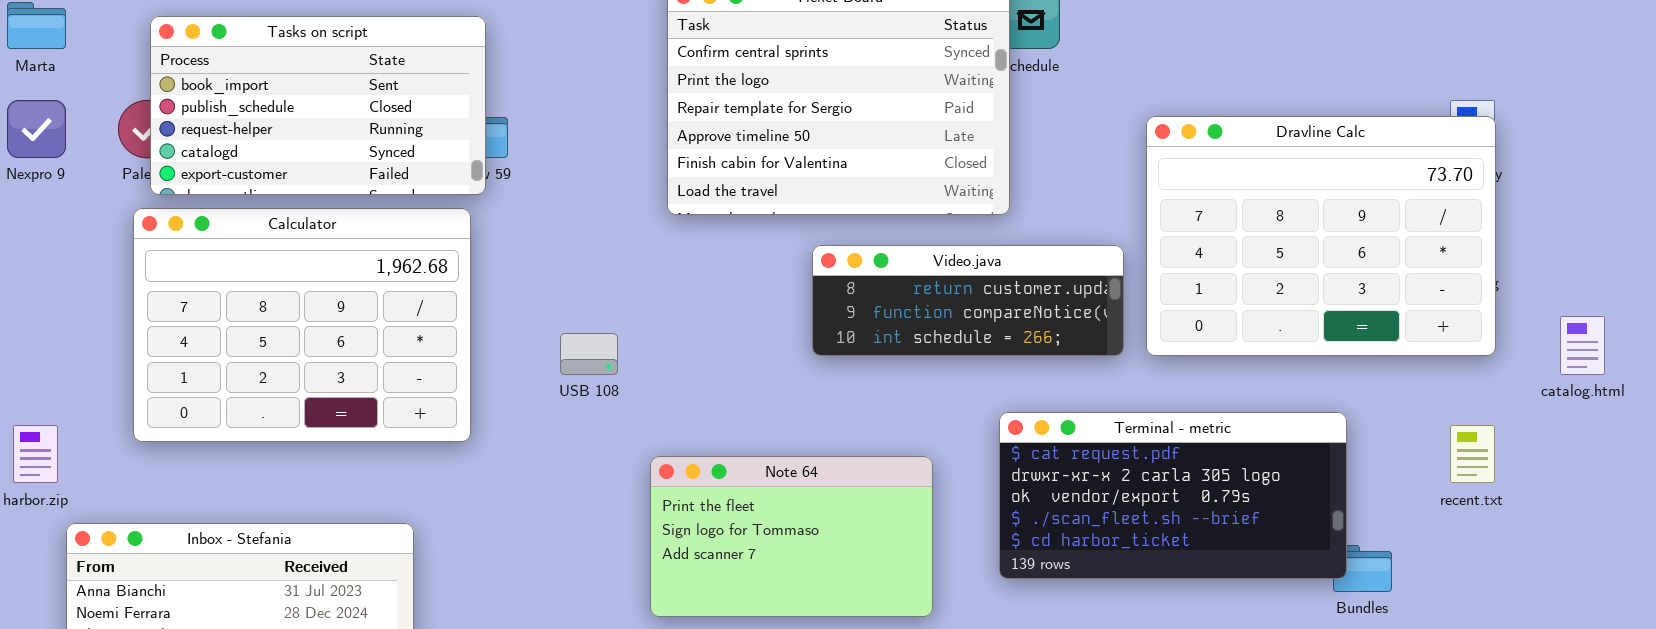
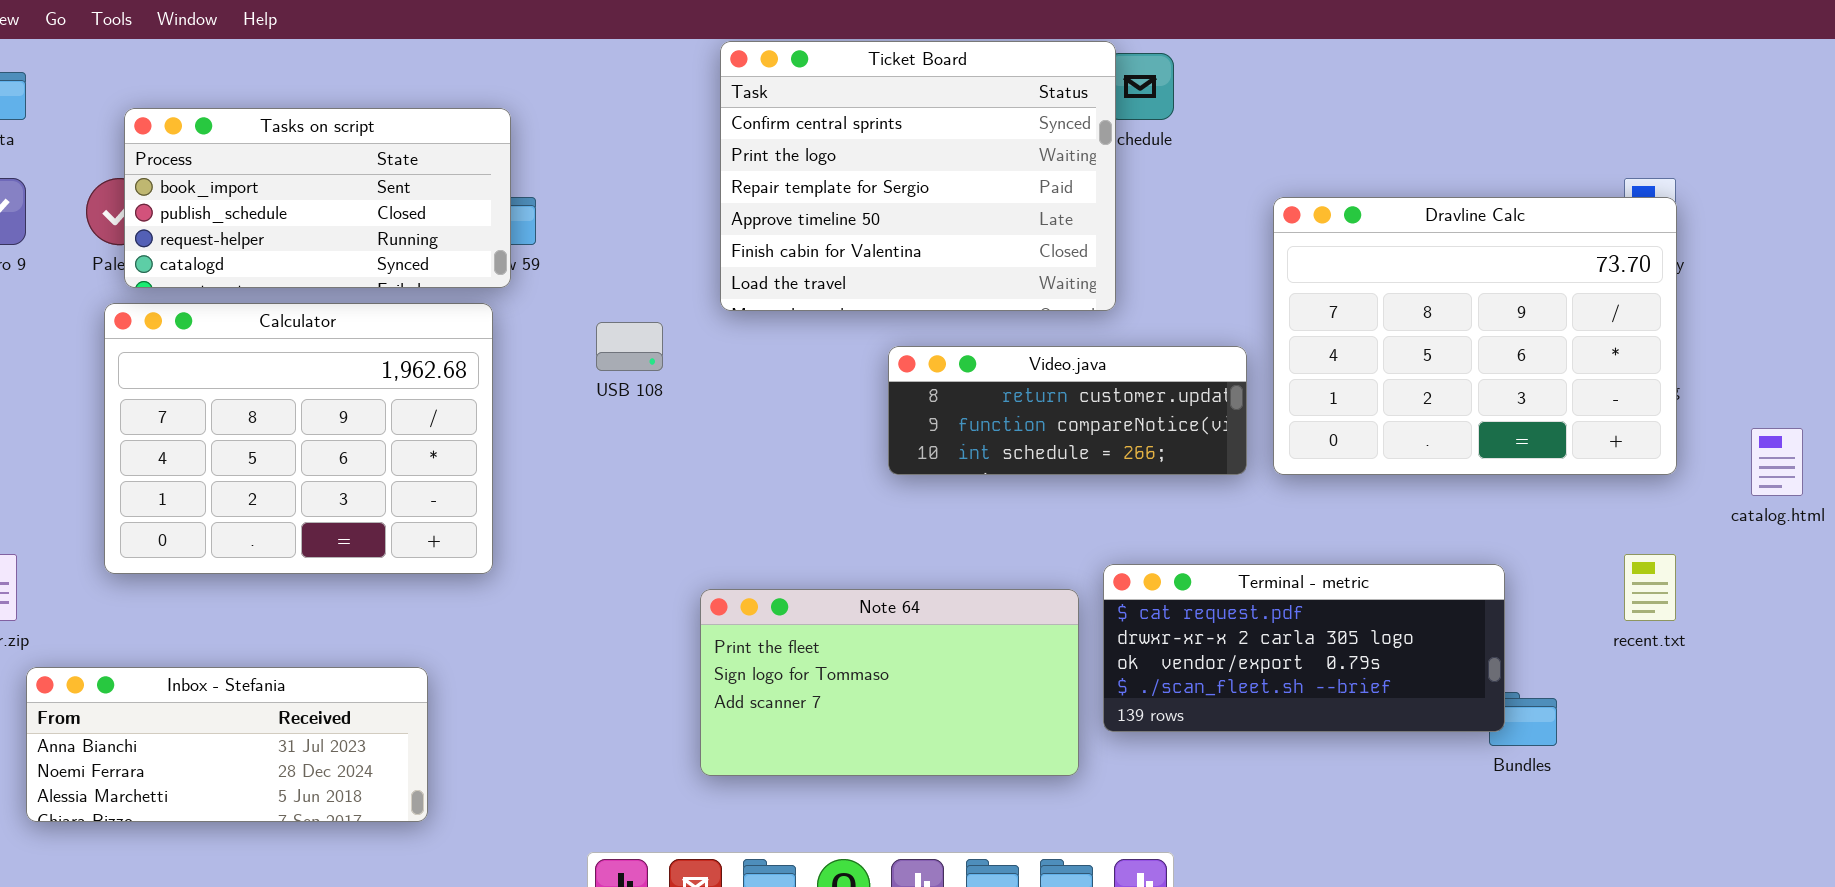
Tasks on script: [150,16,486,195] -> [124,108,511,288], resized
USB 108: [560,333,618,375] -> [596,322,663,371], moved
Terminal - metric: [999,412,1347,579] -> [1103,564,1505,732], resized
Note 64: [650,456,933,617] -> [700,589,1079,776], resized

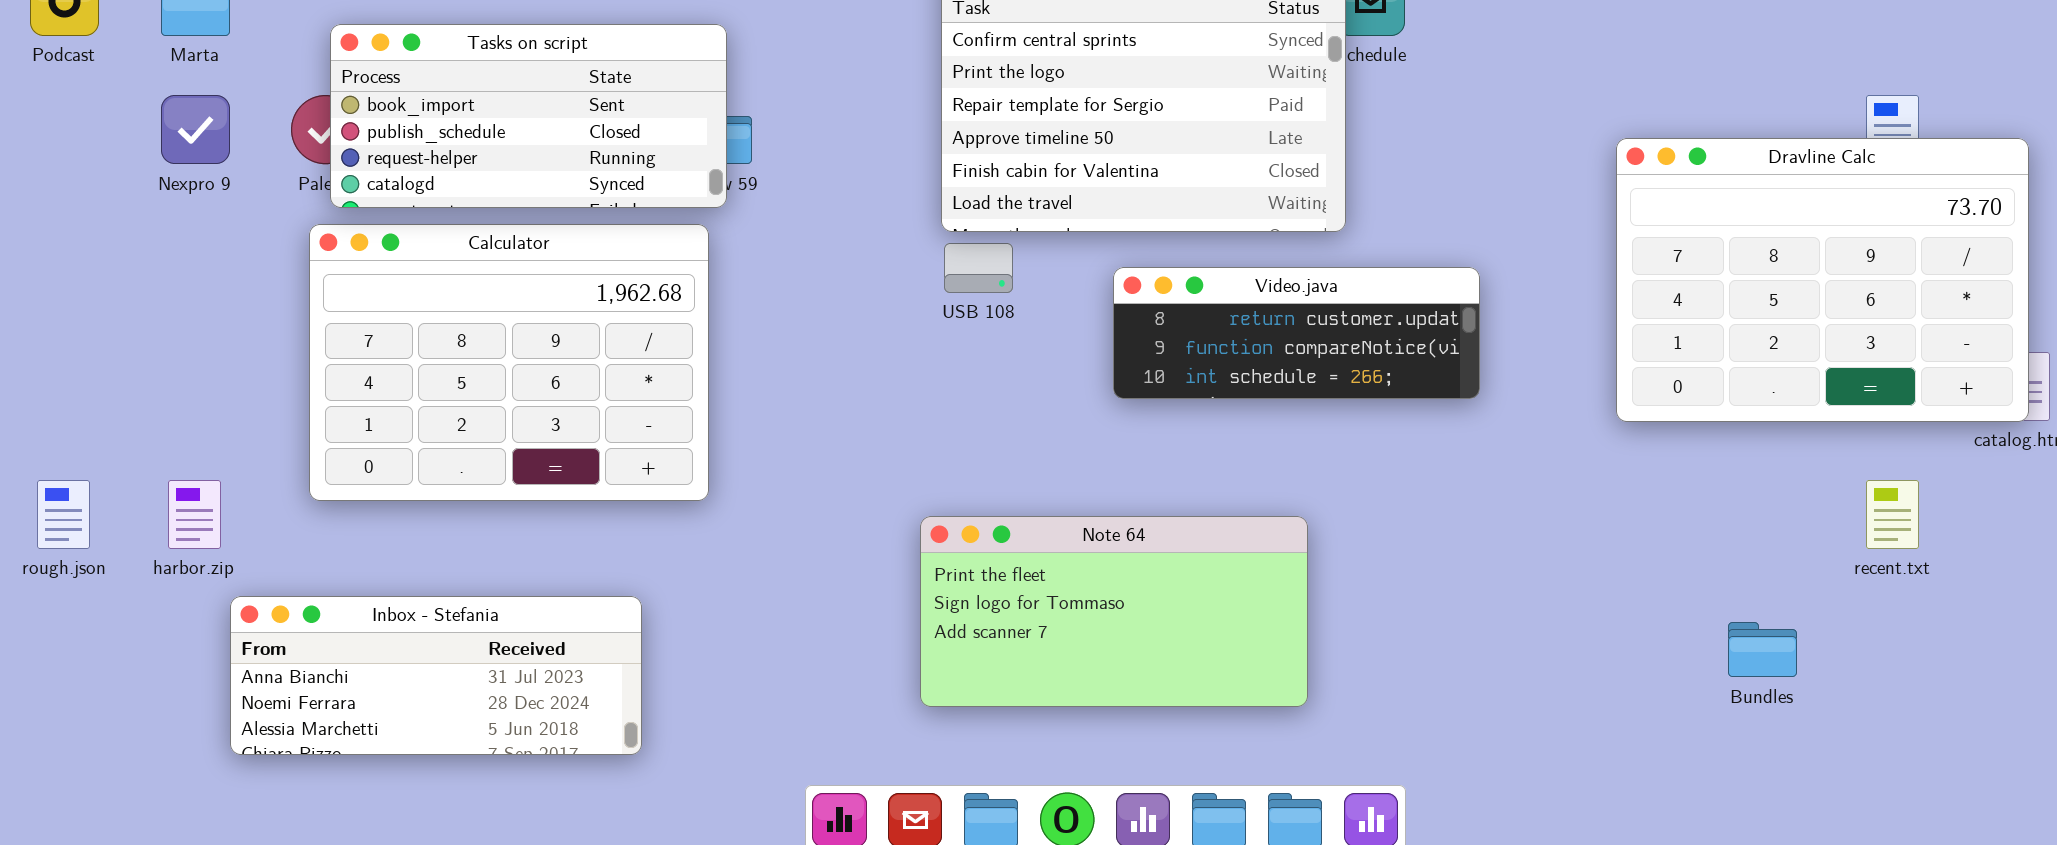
Dravline Calc: [1273,197,1677,475] -> [1616,138,2029,422], moved
USB 108: [596,322,663,371] -> [944,243,1013,293], moved
Terminal - metric: [1103,564,1505,732] -> none, closed

